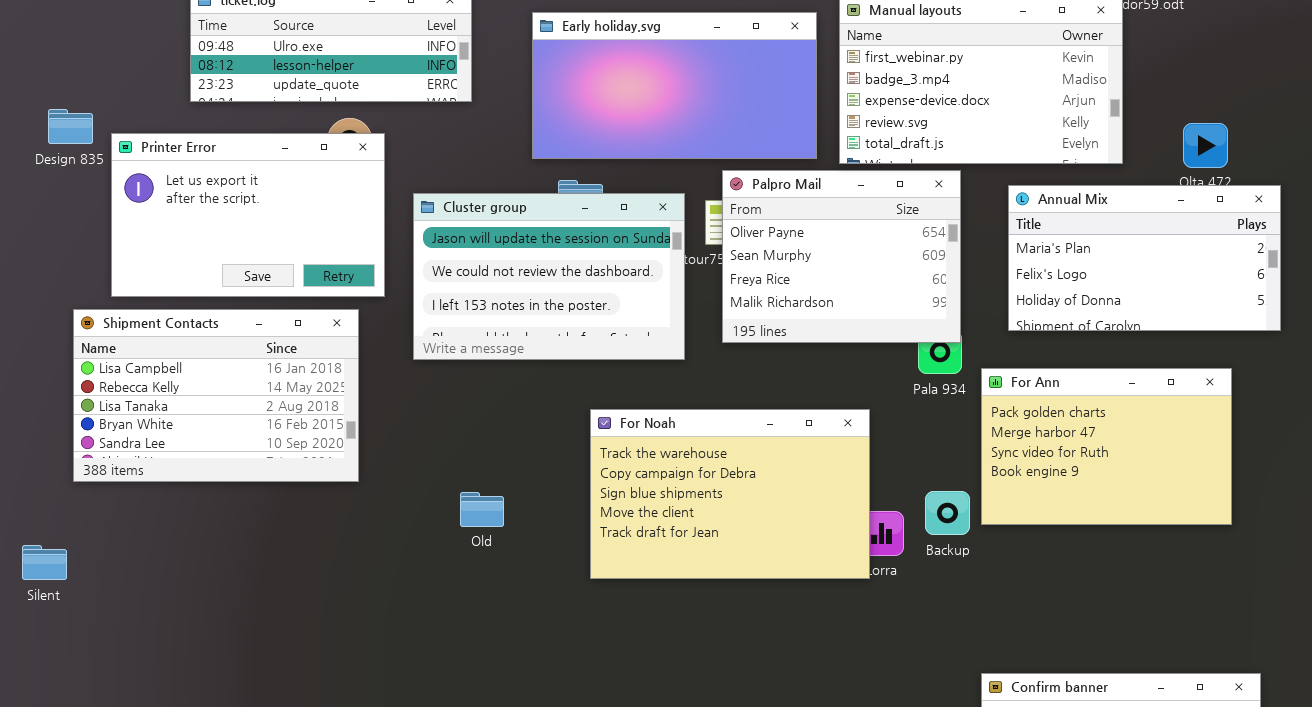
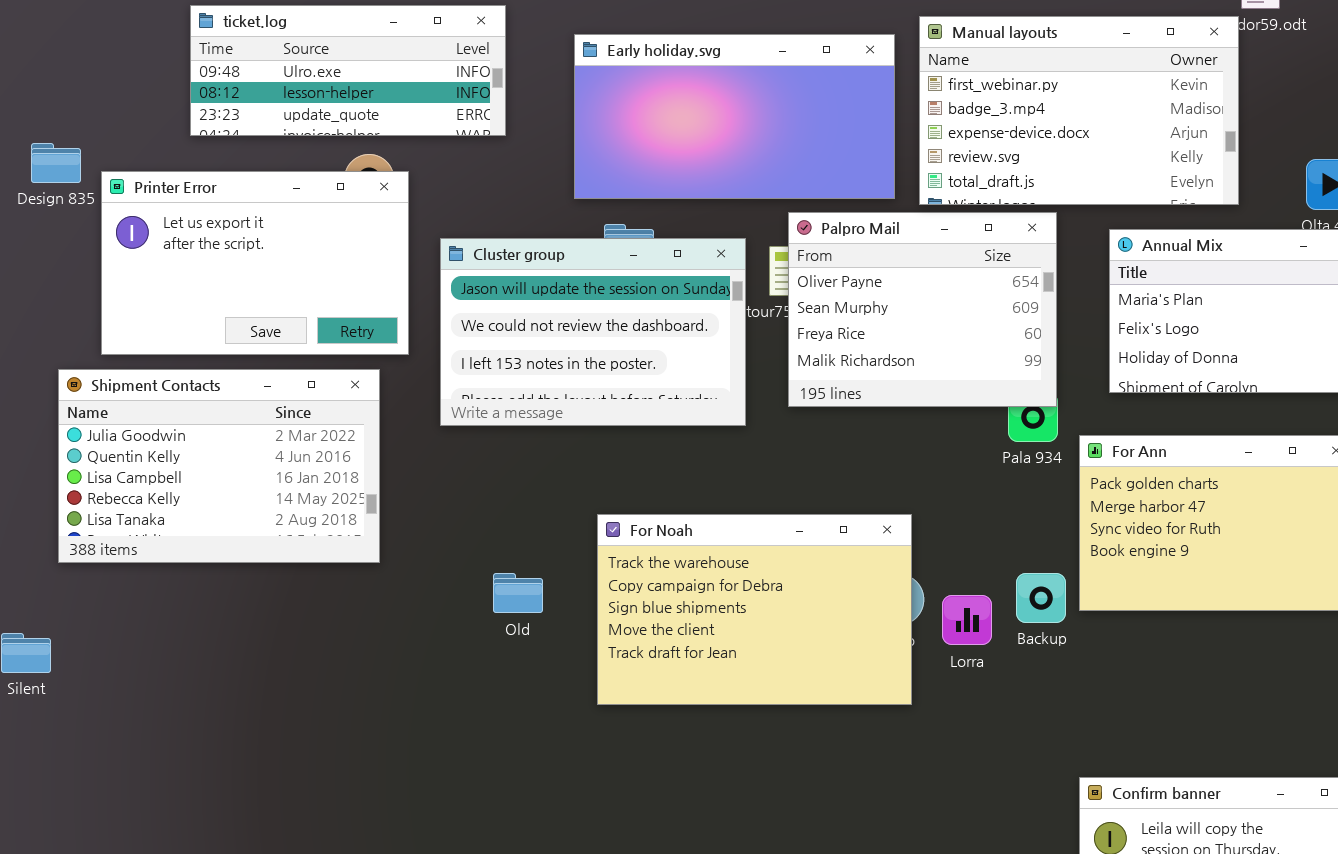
Shipment Contacts: [73,309,359,482] -> [58,369,380,563], scrolled up 2 rows
For Noah: [590,409,870,579] -> [597,514,912,705], moved

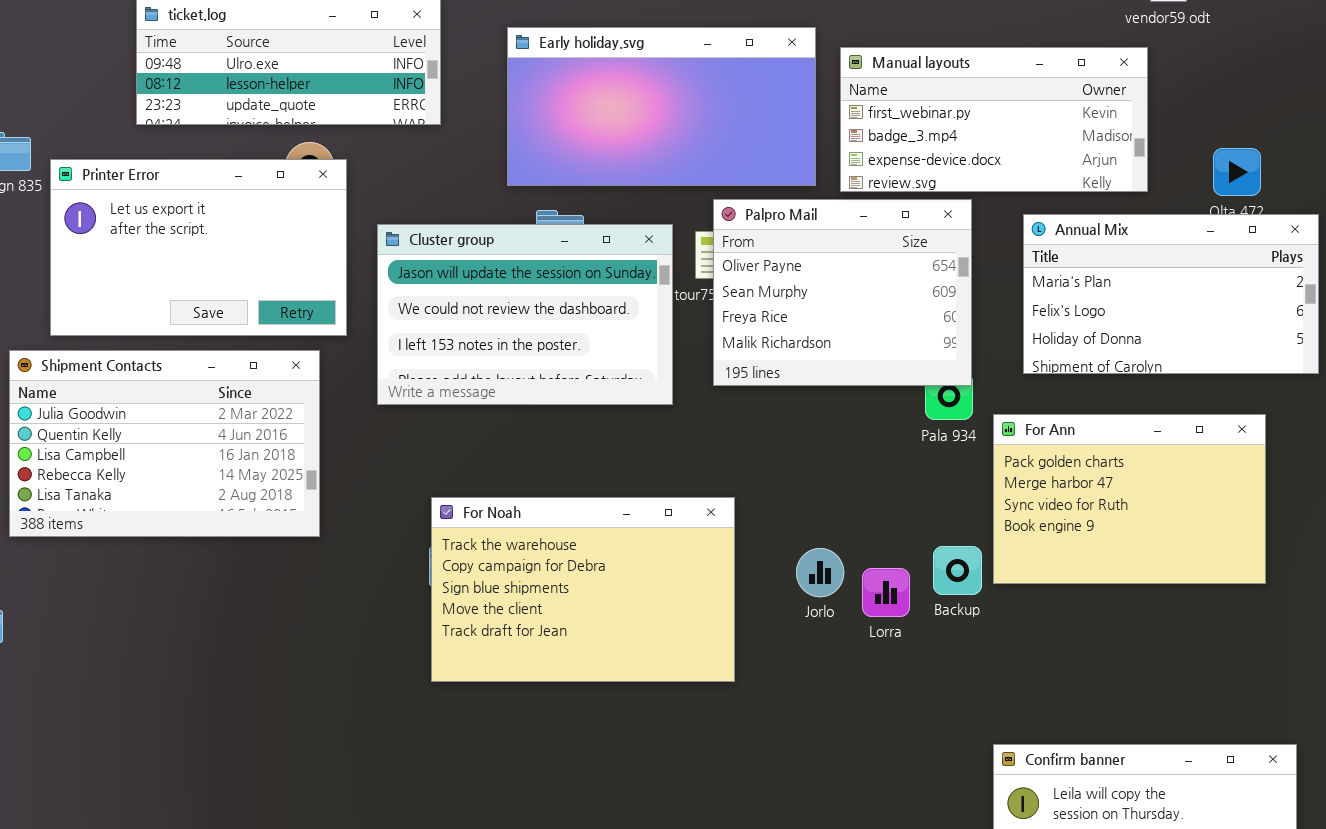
Manual layouts: [919,16,1239,205] -> [840,47,1148,192], resized
For Noah: [597,514,912,705] -> [431,497,735,682], moved

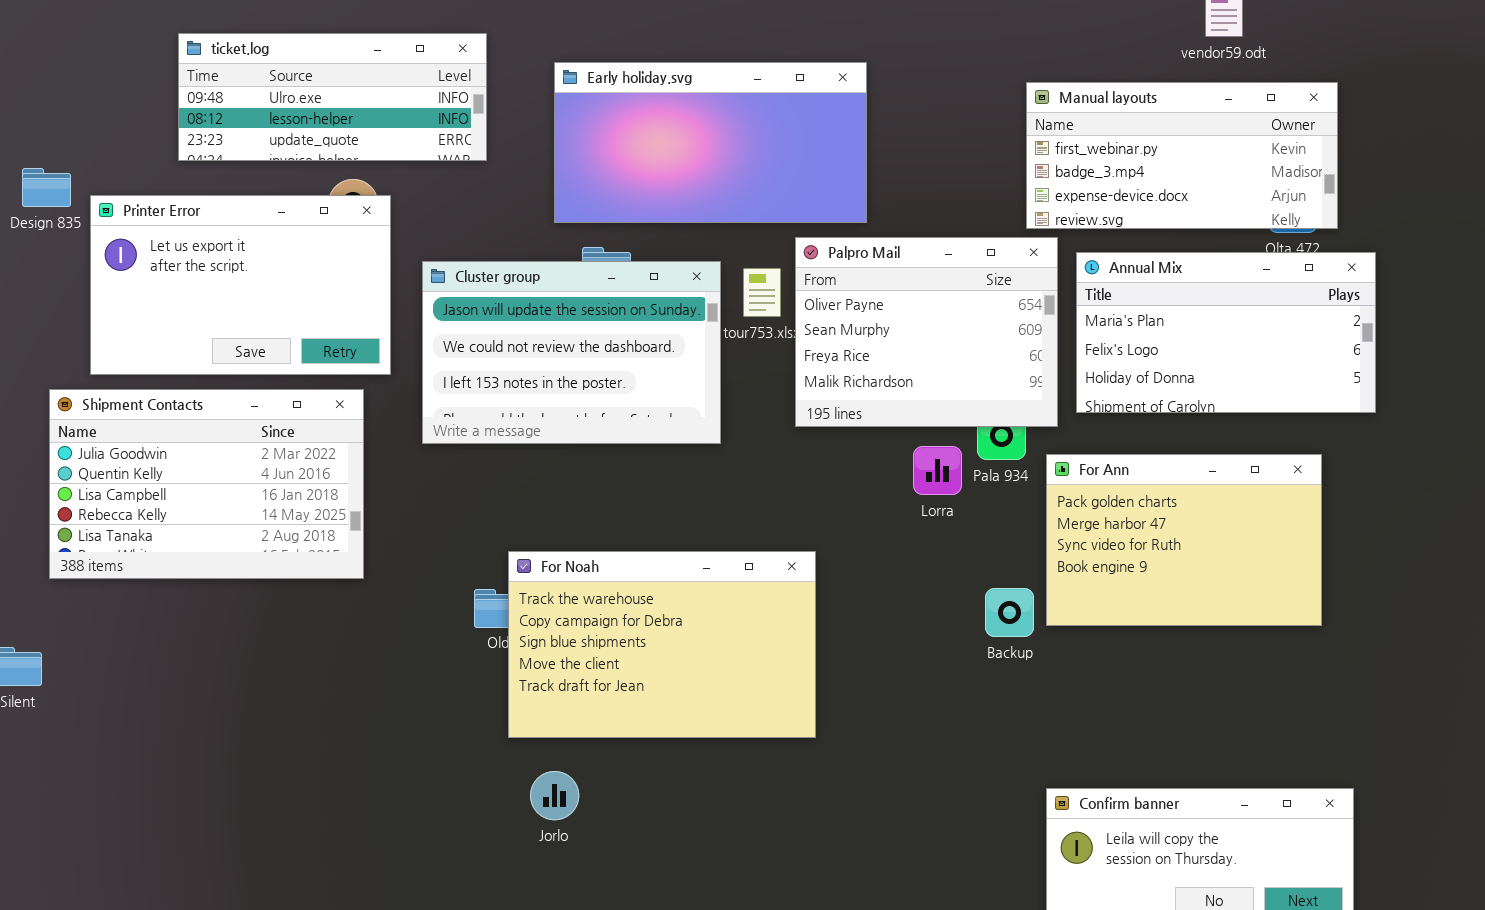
Manual layouts: [840,47,1148,192] -> [1026,82,1338,229], moved
Palpro Mail: [713,199,972,386] -> [795,237,1058,427], moved
For Noah: [431,497,735,682] -> [508,551,816,738], moved
Jorlo: [796,548,844,597] -> [530,771,579,820], moved
Lorra: [862,568,910,617] -> [913,446,962,495], moved

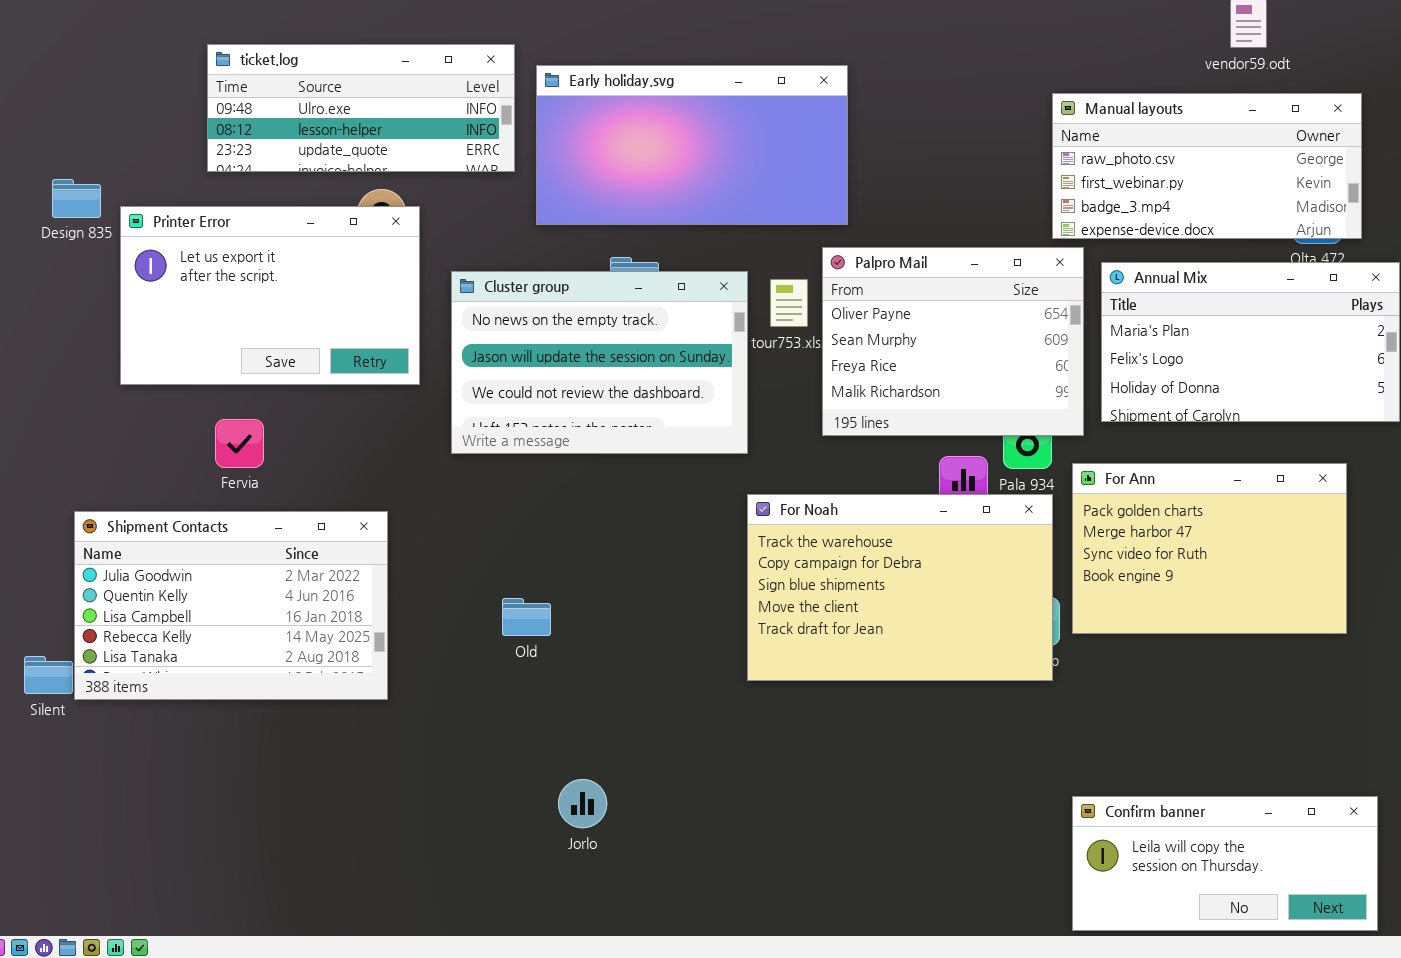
Early holiday.svg: [554,62,867,223] -> [536,65,848,225], moved
Manual layouts: [1026,82,1338,229] -> [1052,93,1362,239], scrolled up 1 row
Cluster group: [422,261,721,444] -> [451,271,748,454], scrolled up 1 row
Shipment Contacts: [49,389,364,579] -> [74,511,388,700], moved
For Noah: [508,551,816,738] -> [747,494,1053,681], moved

